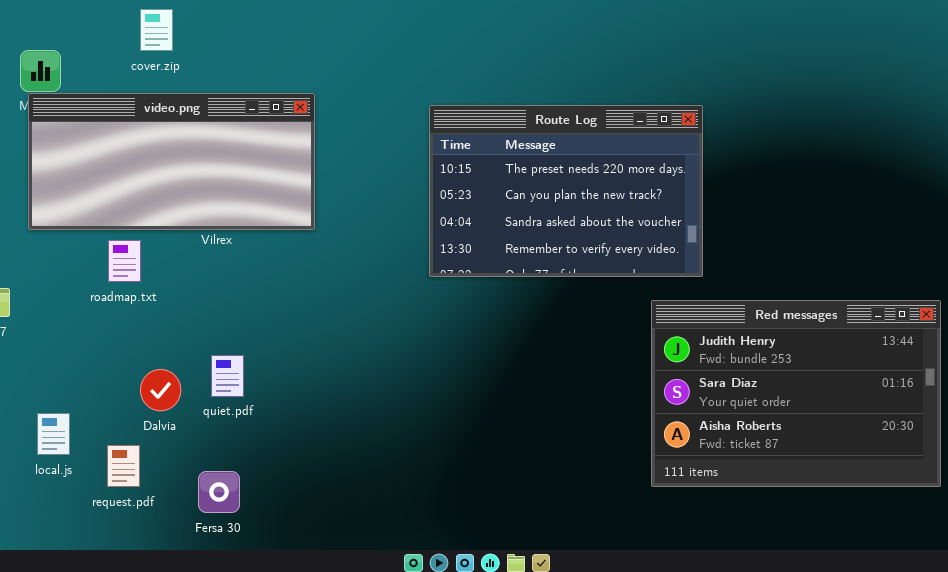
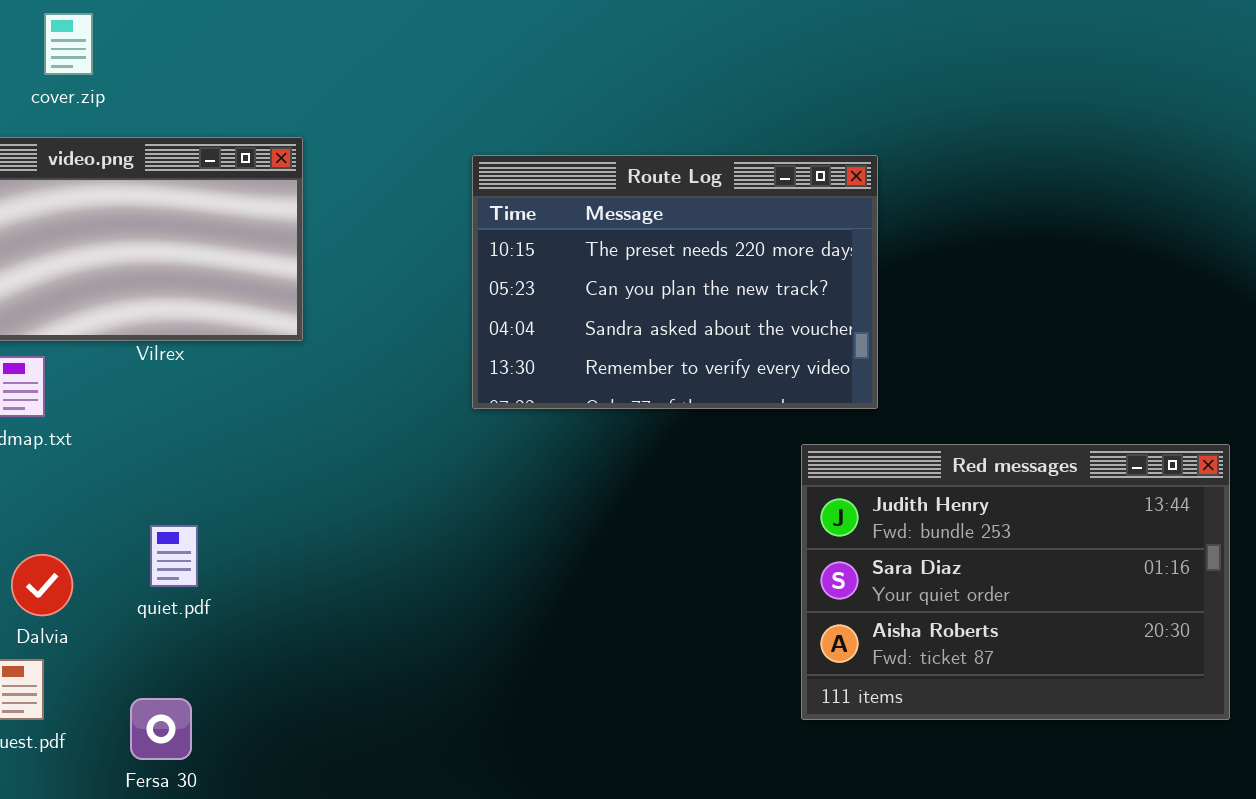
Dalvia: [140,369,181,411] -> [11,554,73,616], moved

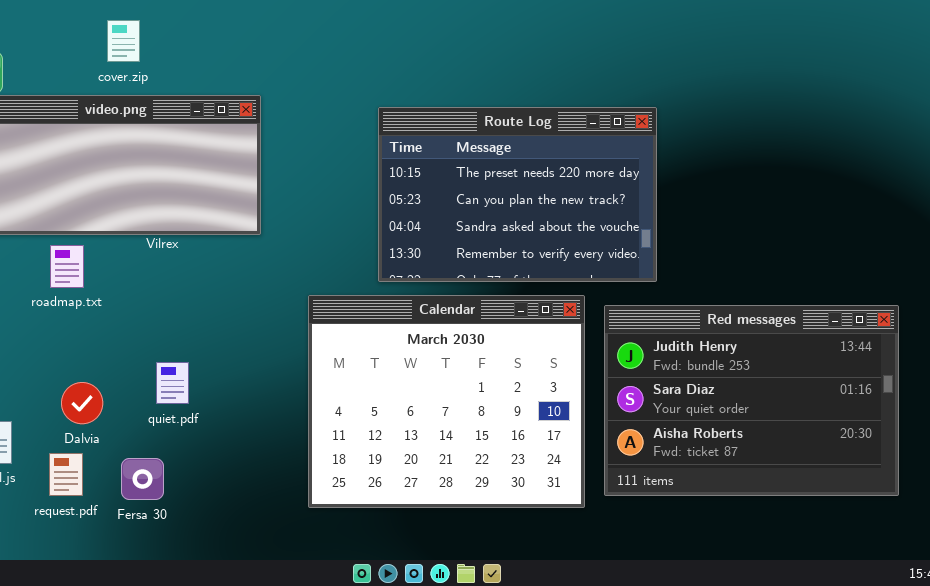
cover.zip: [44,13,93,75] -> [107,20,140,62], moved
Calendar: none -> [308,295,585,508], opened
Fersa 30: [130,698,192,760] -> [121,458,164,500], moved

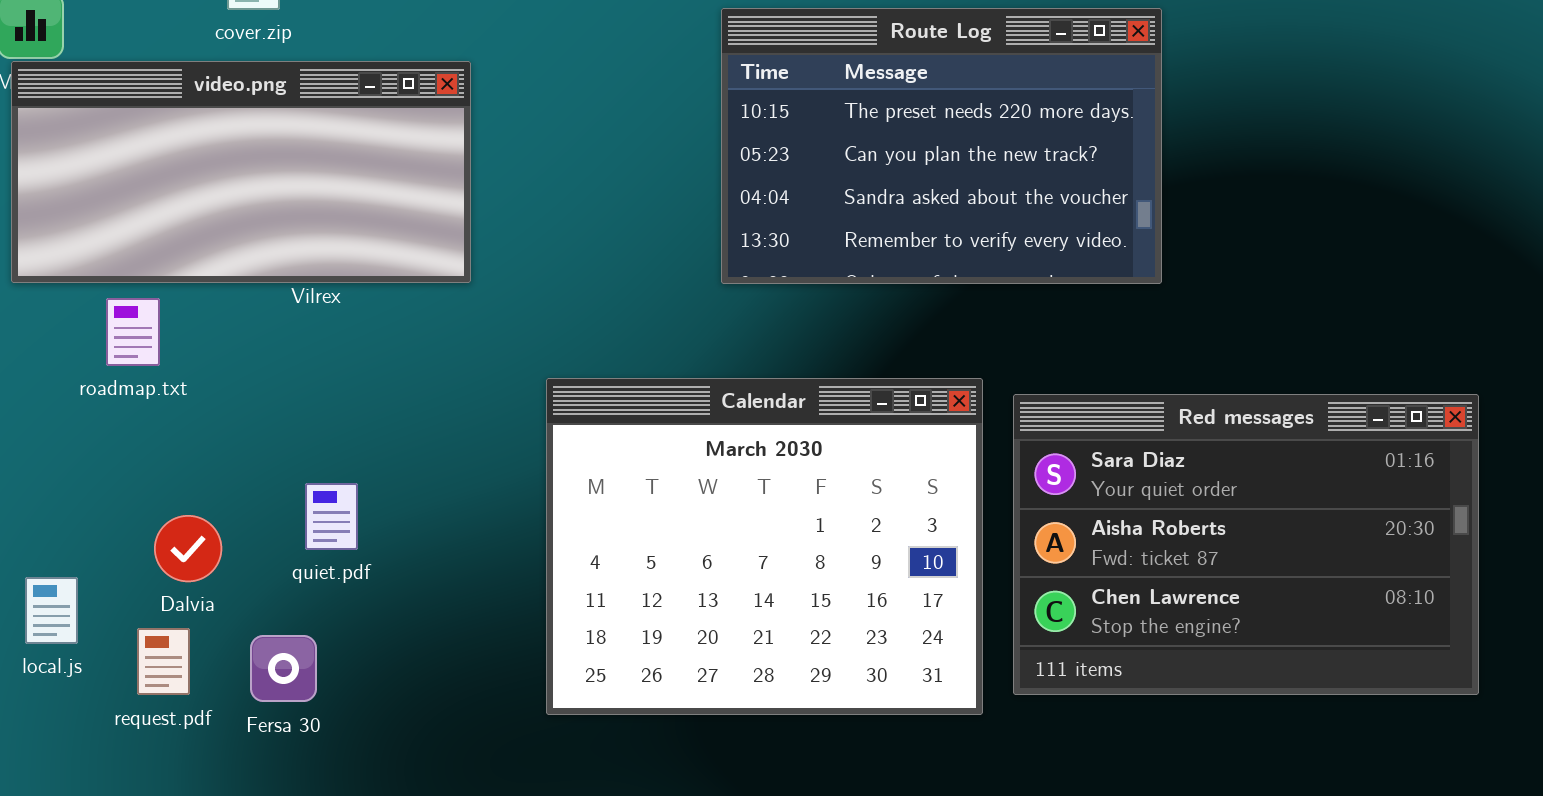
Route Log: [378,107,657,282] -> [721,8,1162,284], moved
roadmap.txt: [50,245,84,288] -> [106,298,160,366], moved
Red messages: [604,305,899,496] -> [1013,394,1479,695], scrolled down 1 row

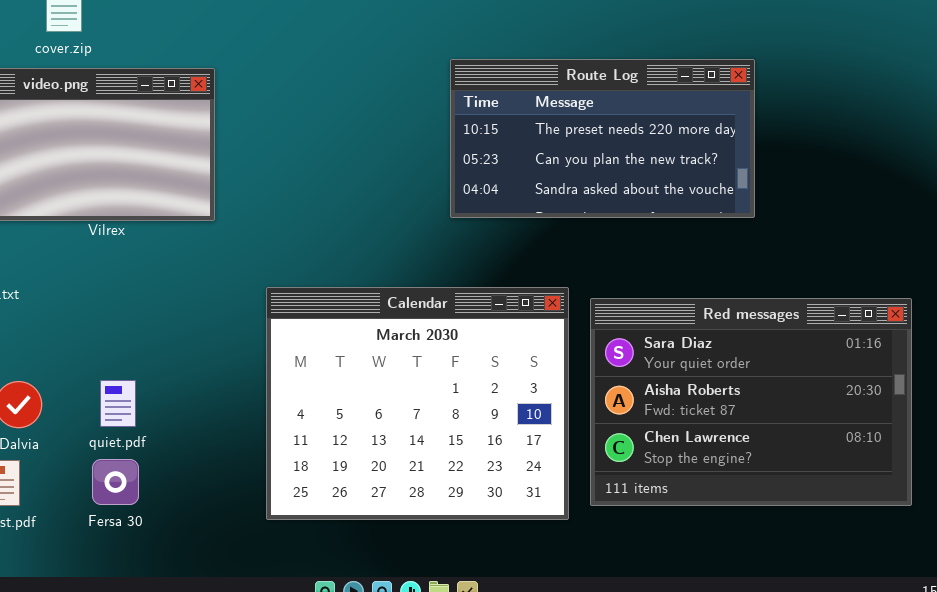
Route Log: [721,8,1162,284] -> [450,59,755,218], moved, resized
quiet.pdf: [305,483,358,550] -> [100,380,136,427], moved
Fersa 30: [250,635,317,702] -> [92,459,139,505], moved

